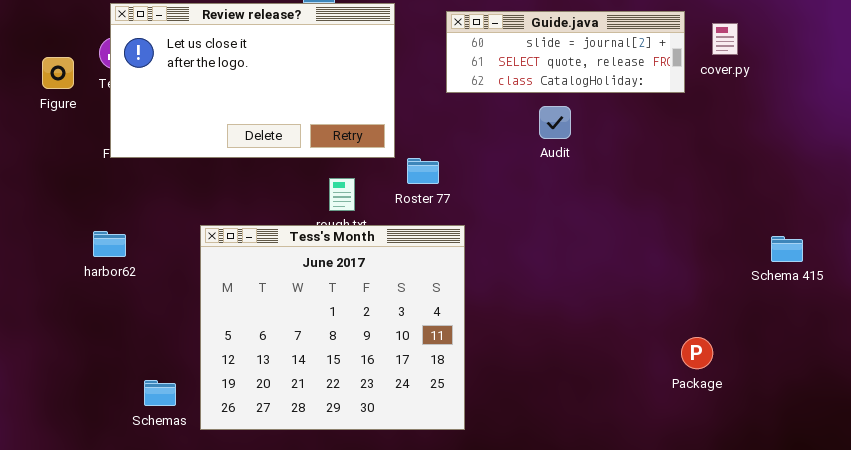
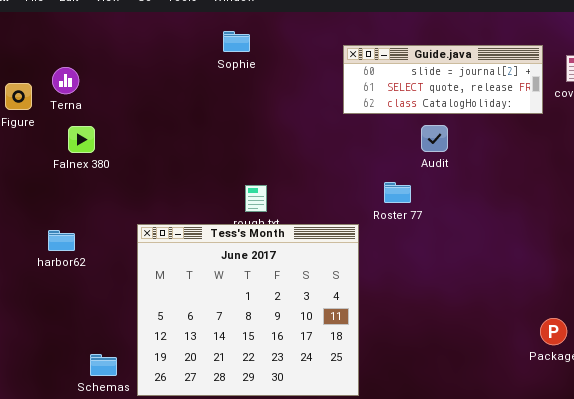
Review release?: [110,3,395,158] -> none, closed
Roster 77: [407,158,439,184] -> [384,182,411,203], moved

